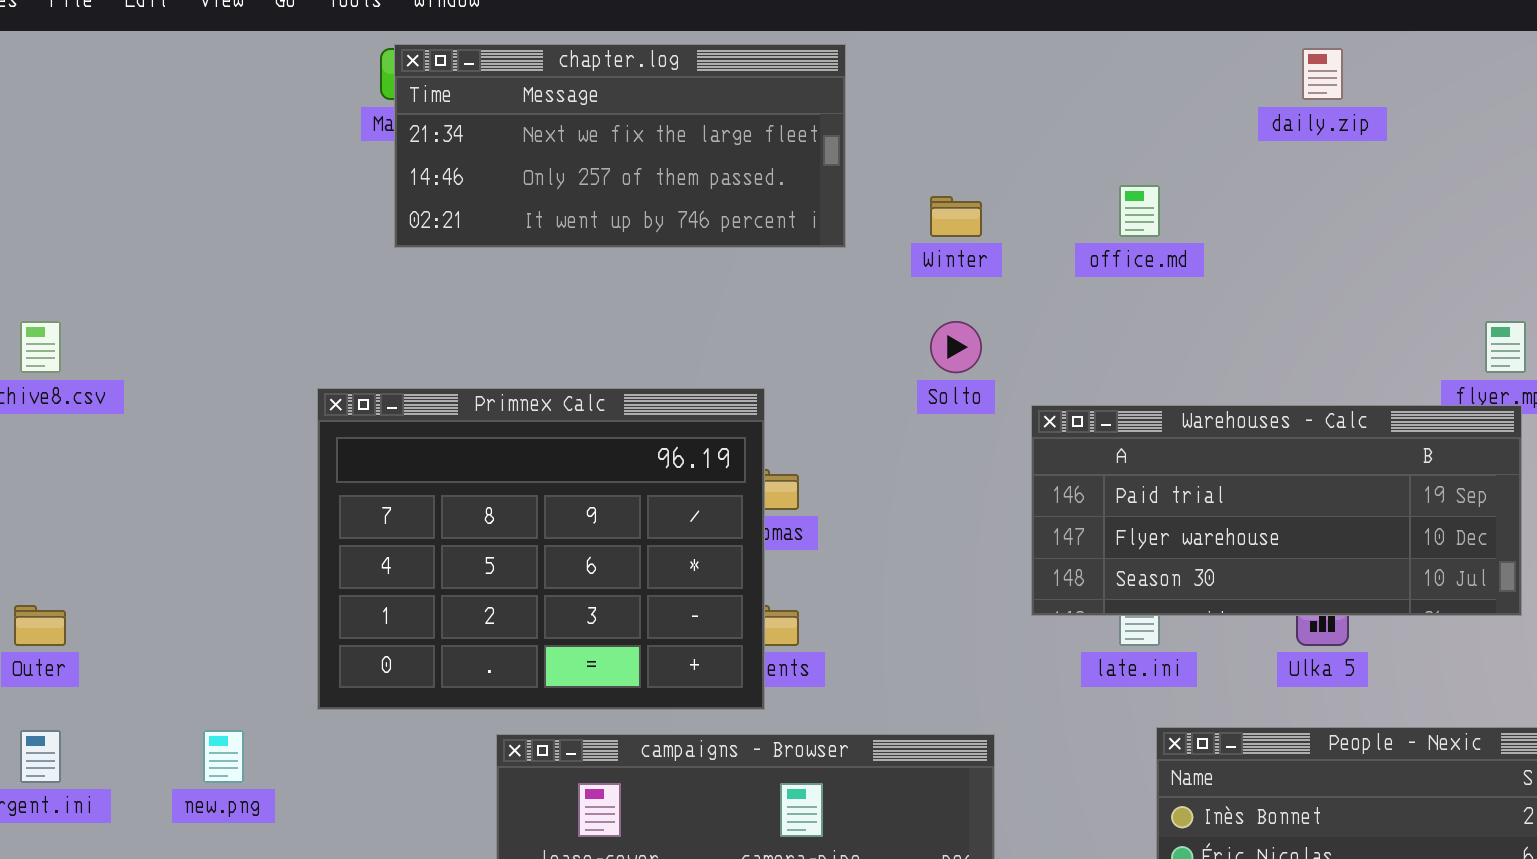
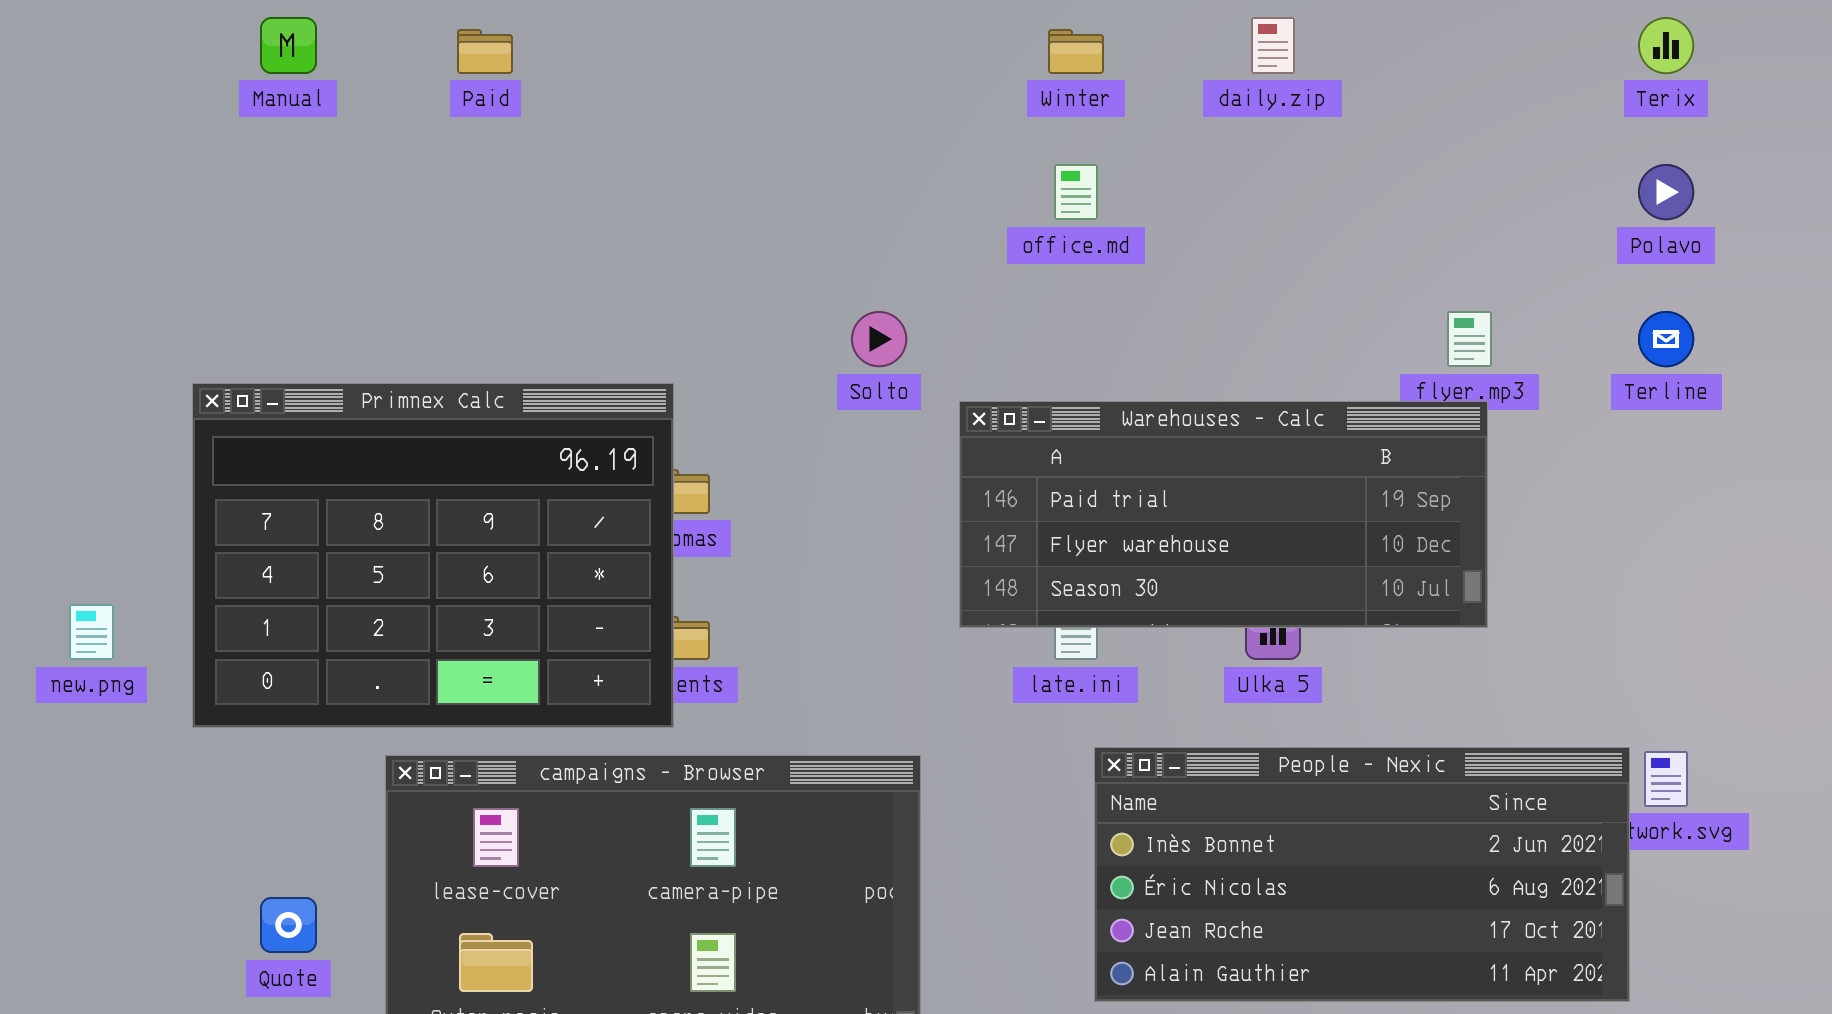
chapter.log: [394,44,846,248] -> none, closed
Winter: [930,196,982,237] -> [1048,29,1104,74], moved
new.png: [203,730,244,783] -> [69,604,114,660], moved

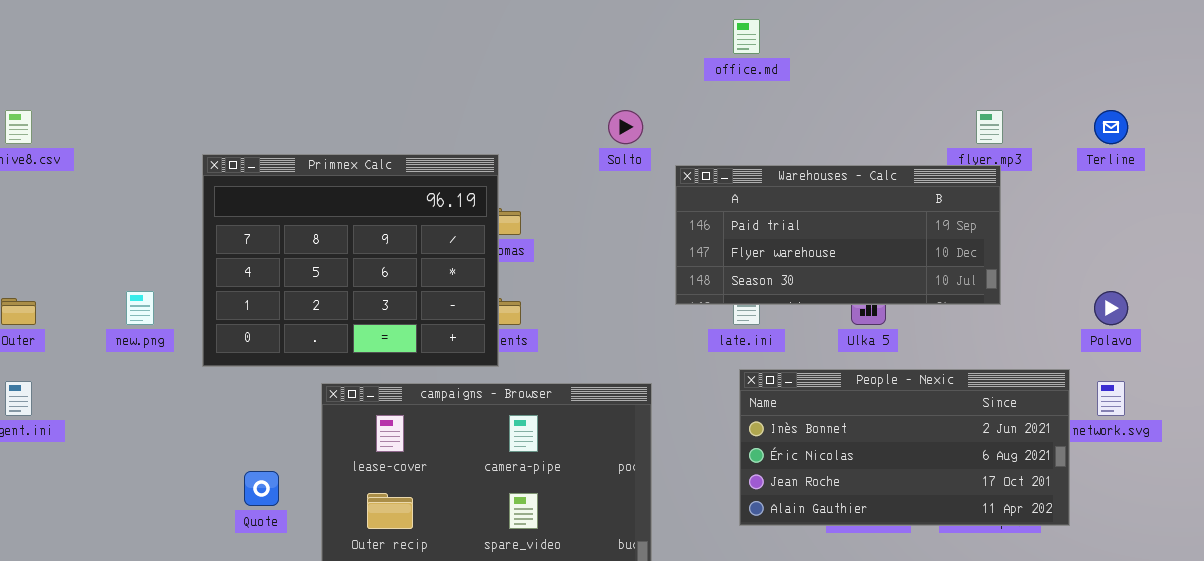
Polavo: [1638,164,1694,220] -> [1094,291,1128,325], moved
People - Nexic: [1094,747,1630,1002] -> [739,369,1070,526], moved

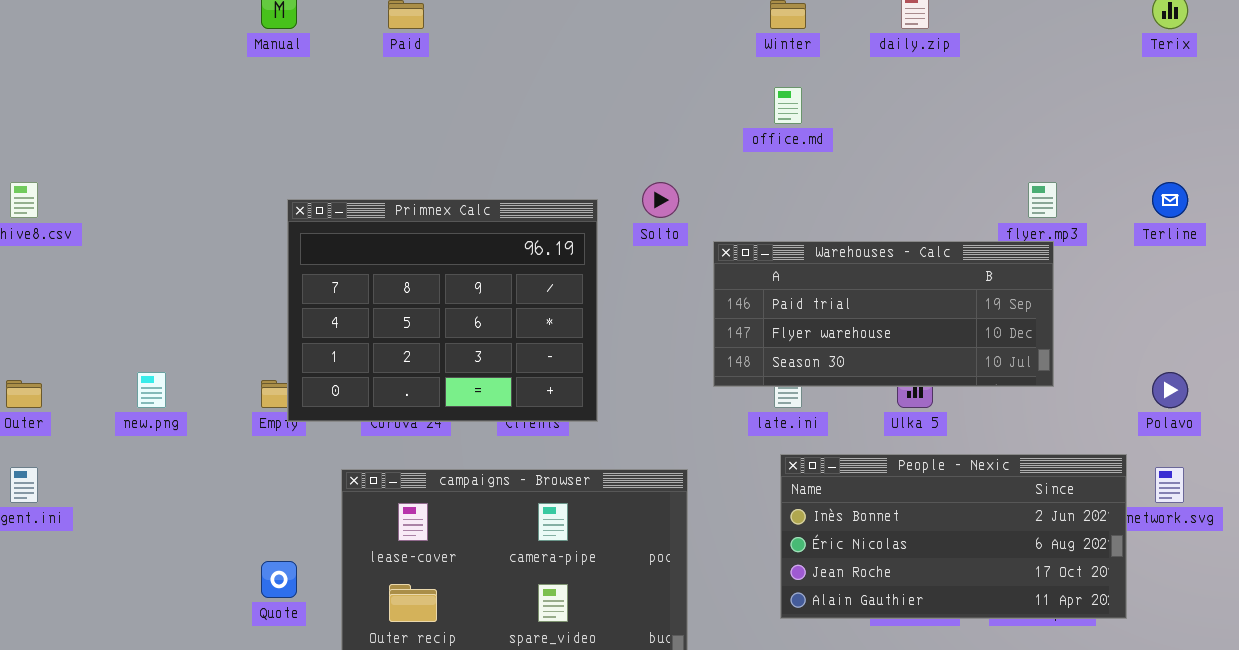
Primnex Calc: [202,154,499,367] -> [287,199,598,422], moved

